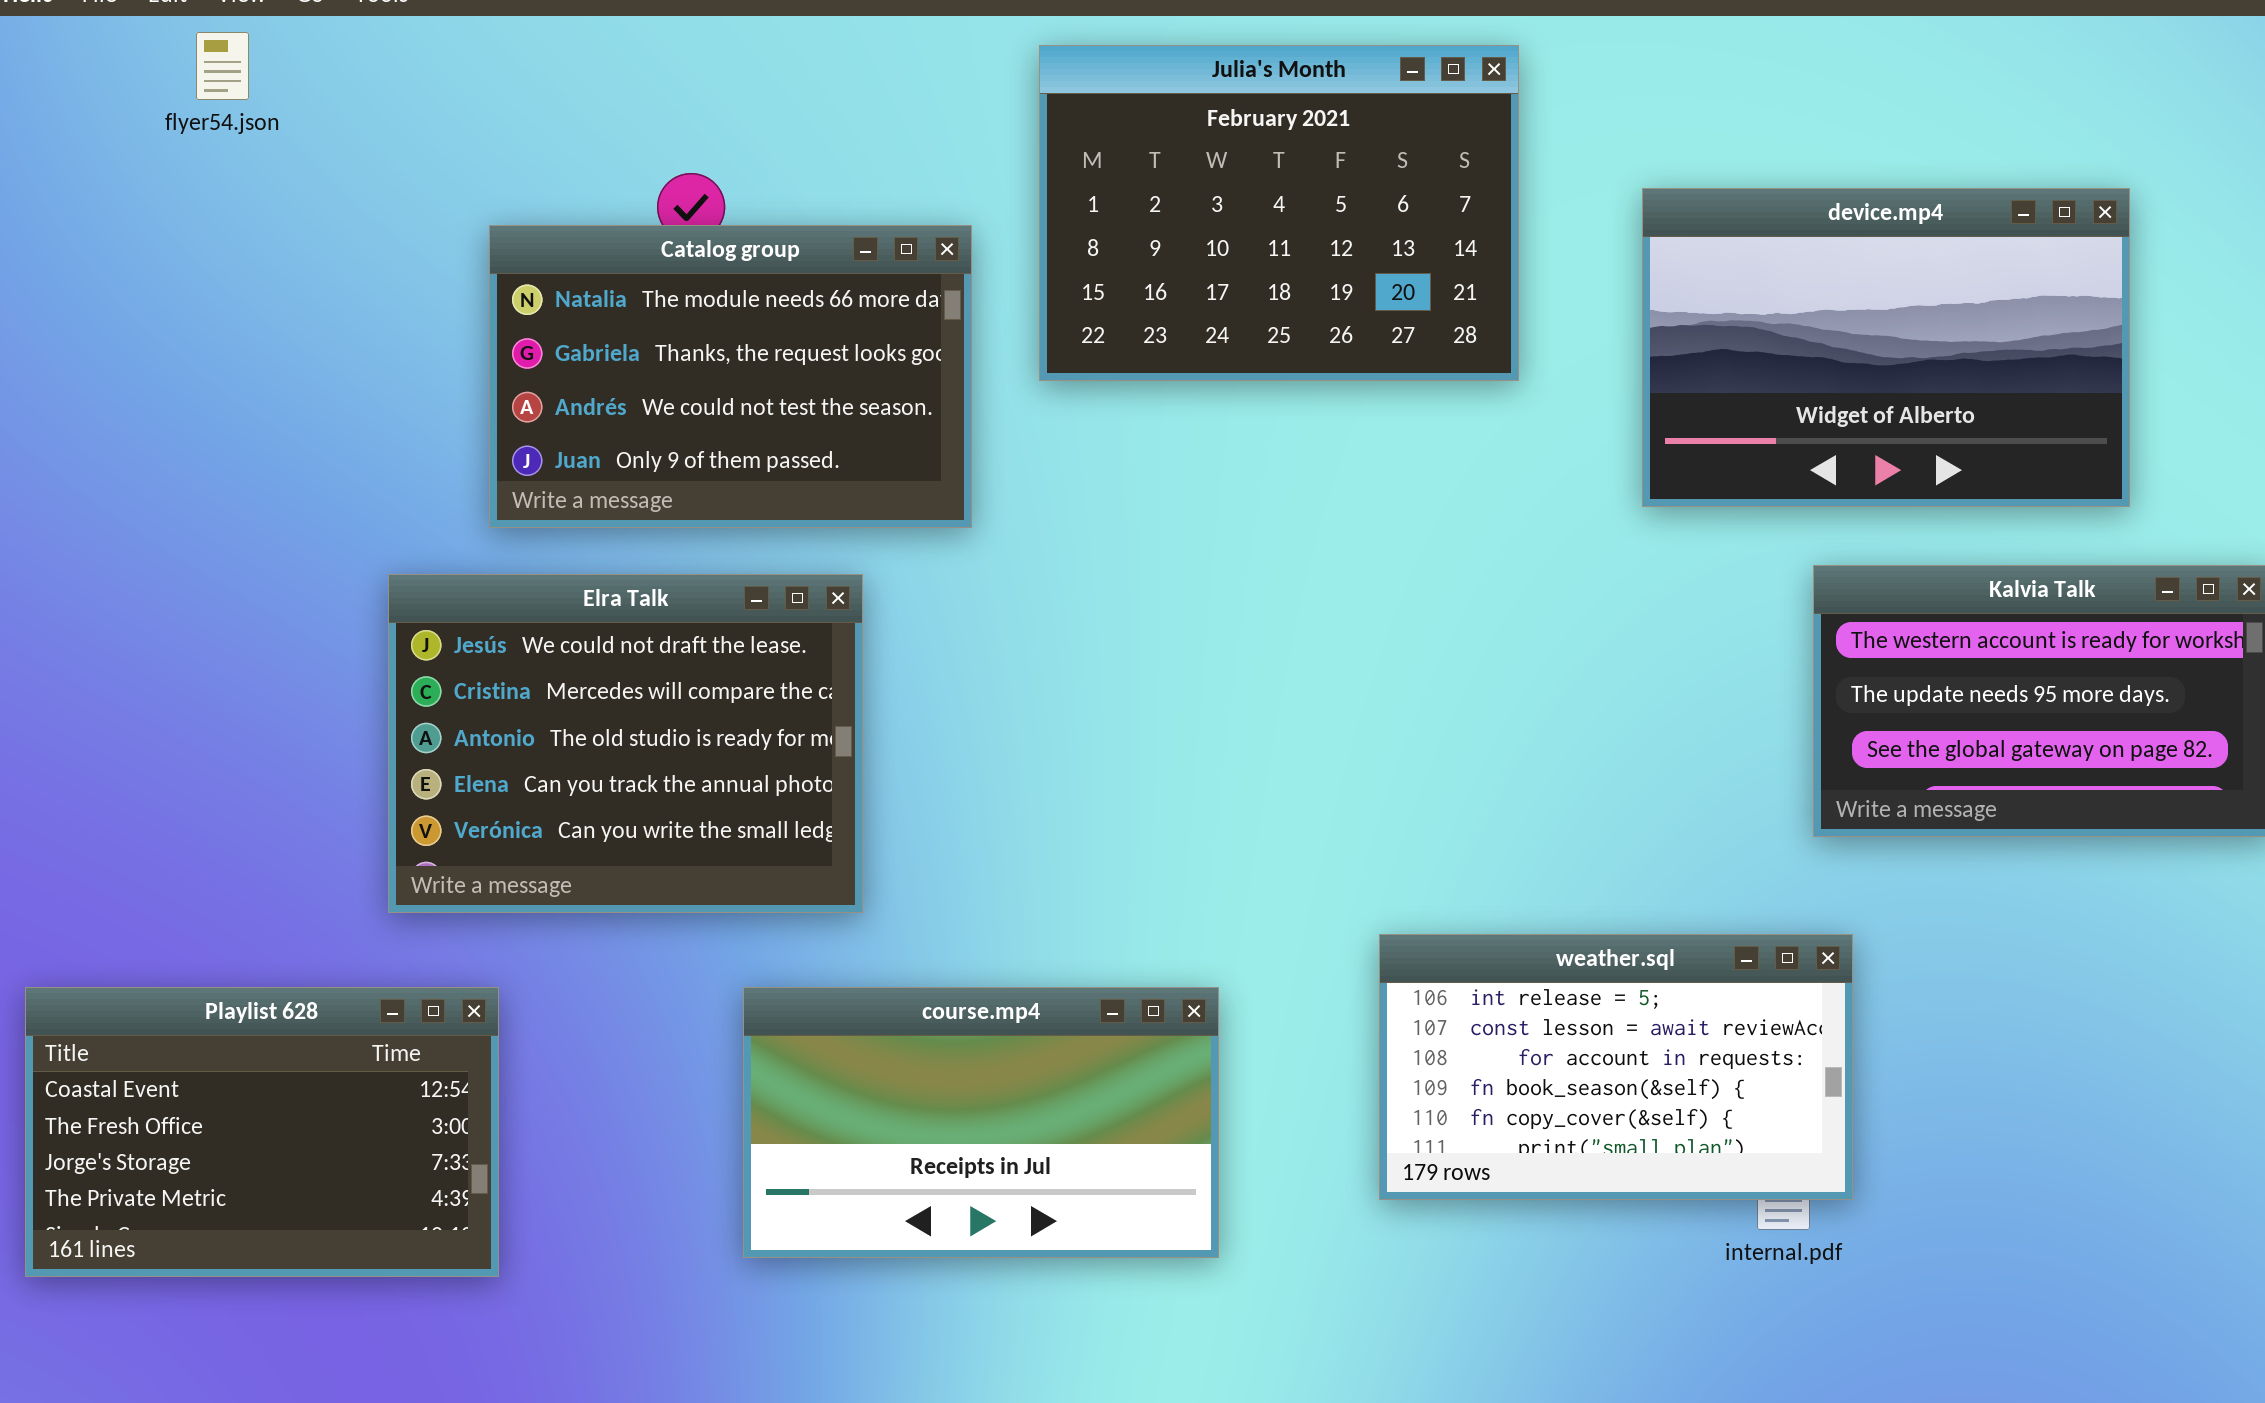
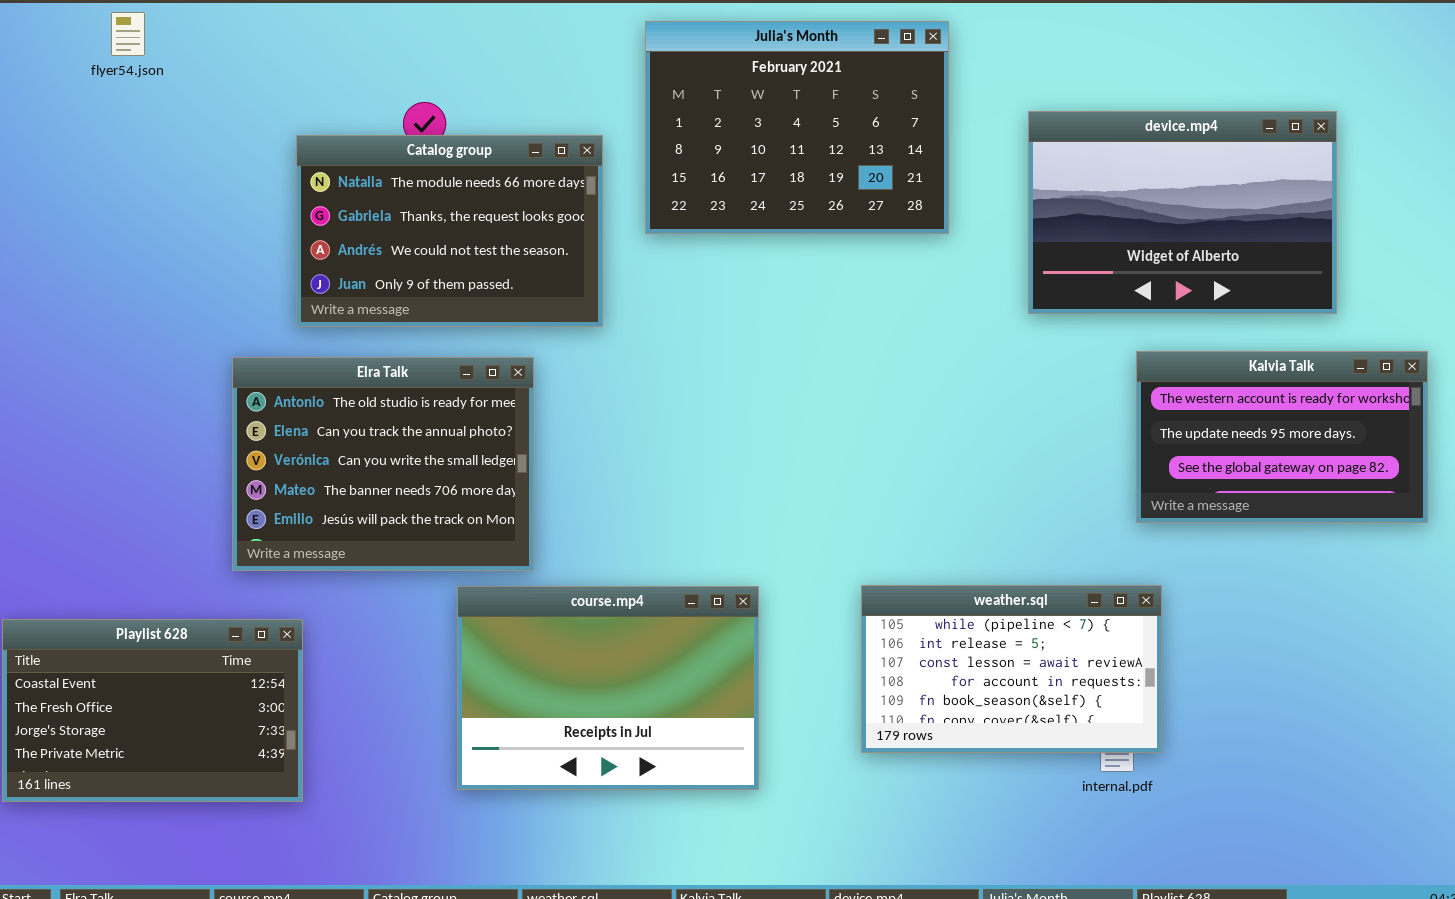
Elra Talk: [388,574,863,913] -> [232,357,534,571], scrolled down 2 rows
weather.sql: [1379,934,1853,1200] -> [861,585,1162,753], scrolled up 1 row
course.mp4: [743,987,1219,1258] -> [457,586,759,790], resized

